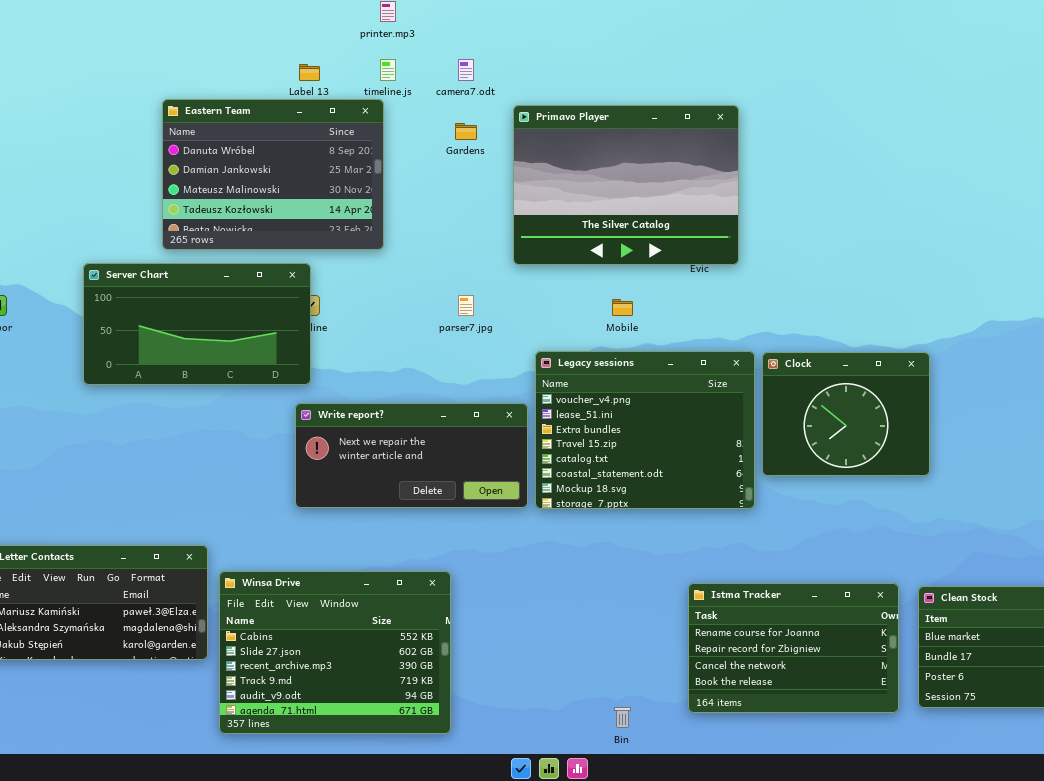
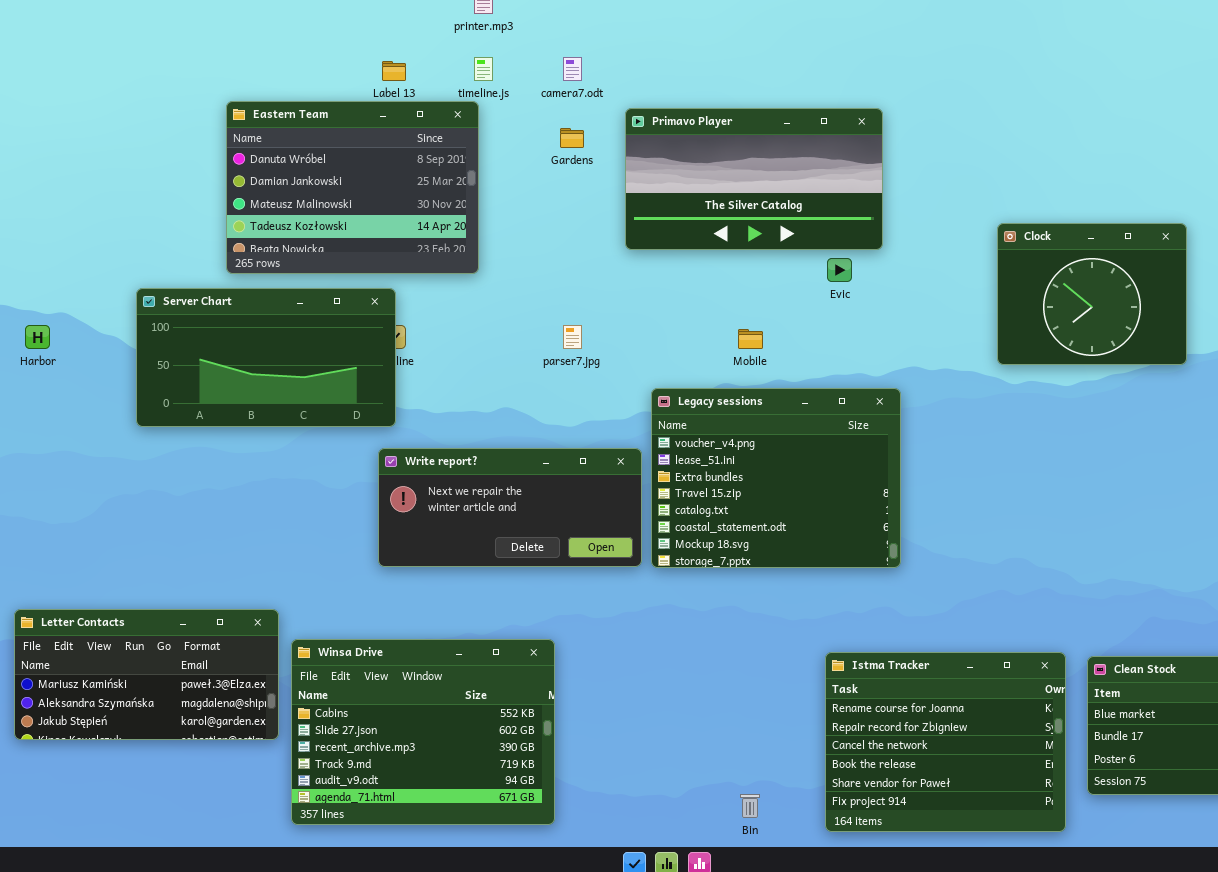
Primavo Player: [513,105,739,265] -> [625,108,883,250], resized
Clock: [762,352,930,476] -> [997,223,1187,365], moved
Istma Tracker: [688,583,899,713] -> [825,652,1066,832], resized

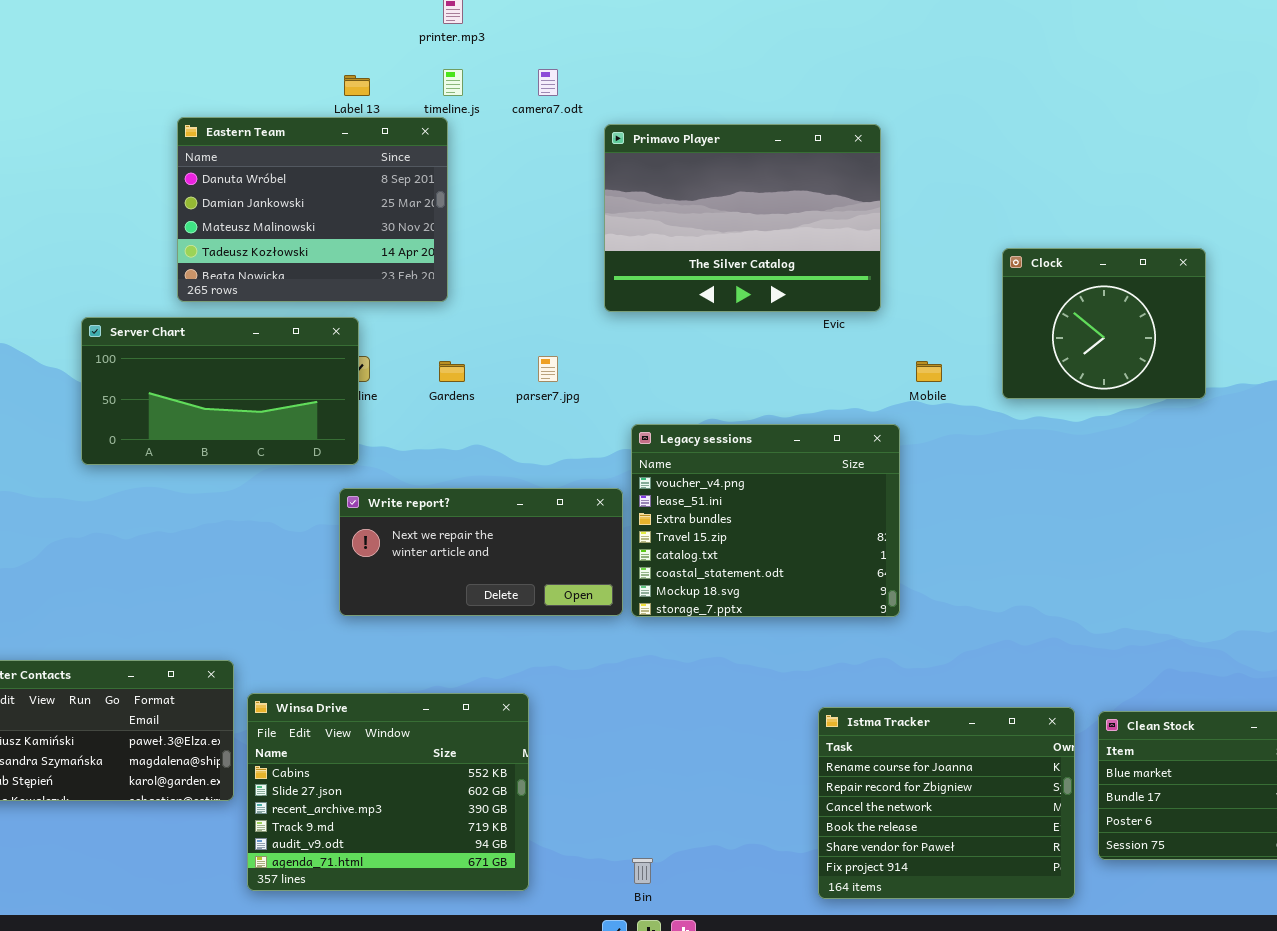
Primavo Player: [625,108,883,250] -> [604,124,881,312], resized
Gardens: [560,128,584,148] -> [439,361,465,382], moved
Mobile: [738,329,763,349] -> [916,361,942,382], moved
Bin: [740,794,760,818] -> [632,858,653,884], moved

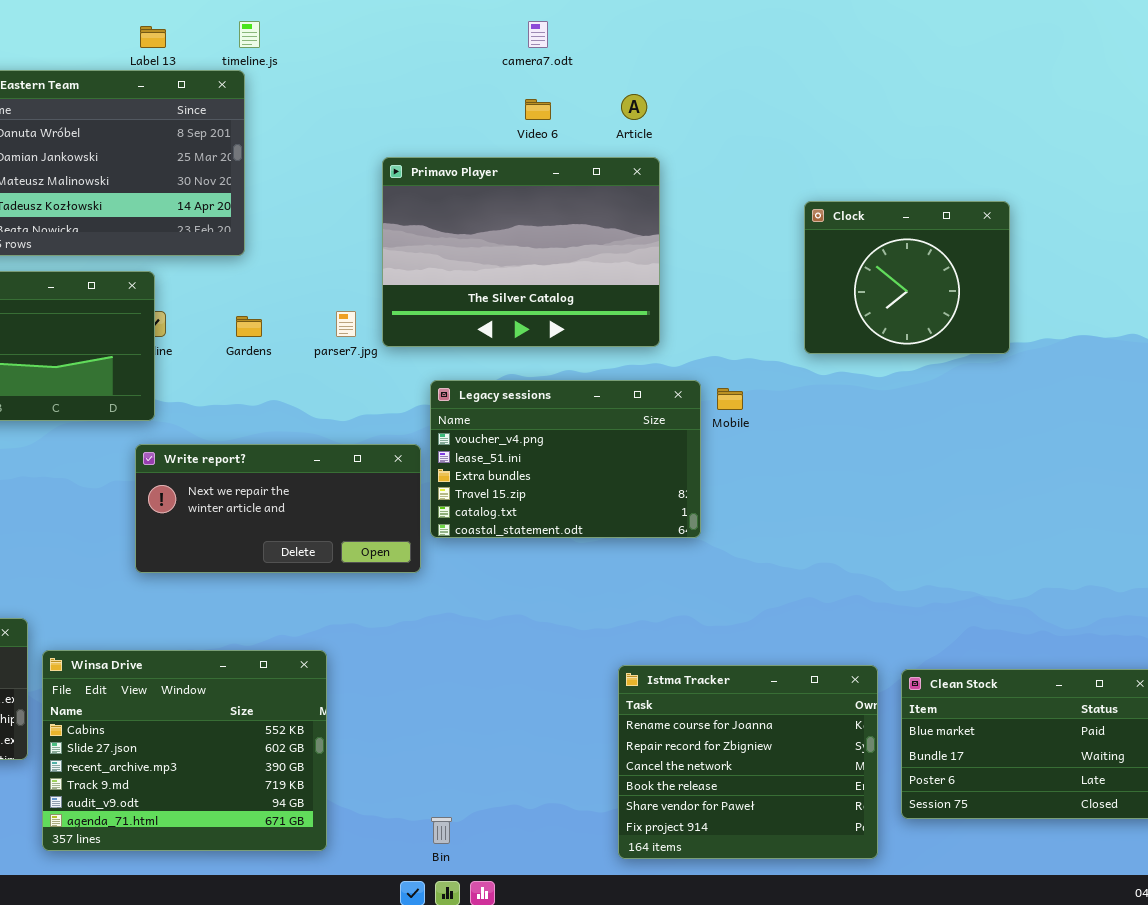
camera7.odt: [538,69,558,96] -> [528,21,548,48], moved
Primavo Player: [604,124,881,312] -> [382,157,660,347], moved
Mobile: [916,361,942,382] -> [717,388,743,410], moved
Legacy sessions: [631,424,900,617] -> [430,380,701,538], resized

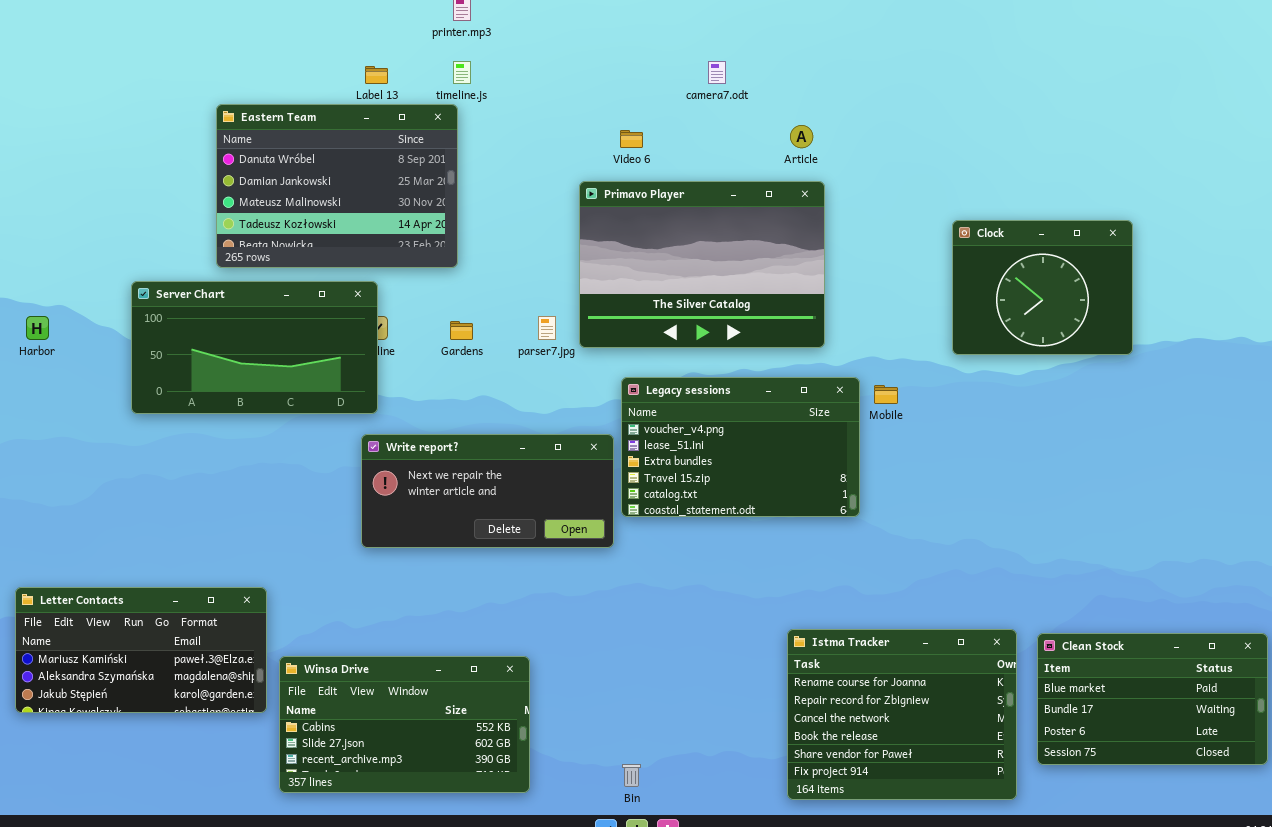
Video 6: [525,99,551,120] -> [620,130,643,148], moved
Winsa Drive: [42,650,327,851] -> [279,656,530,793], resized

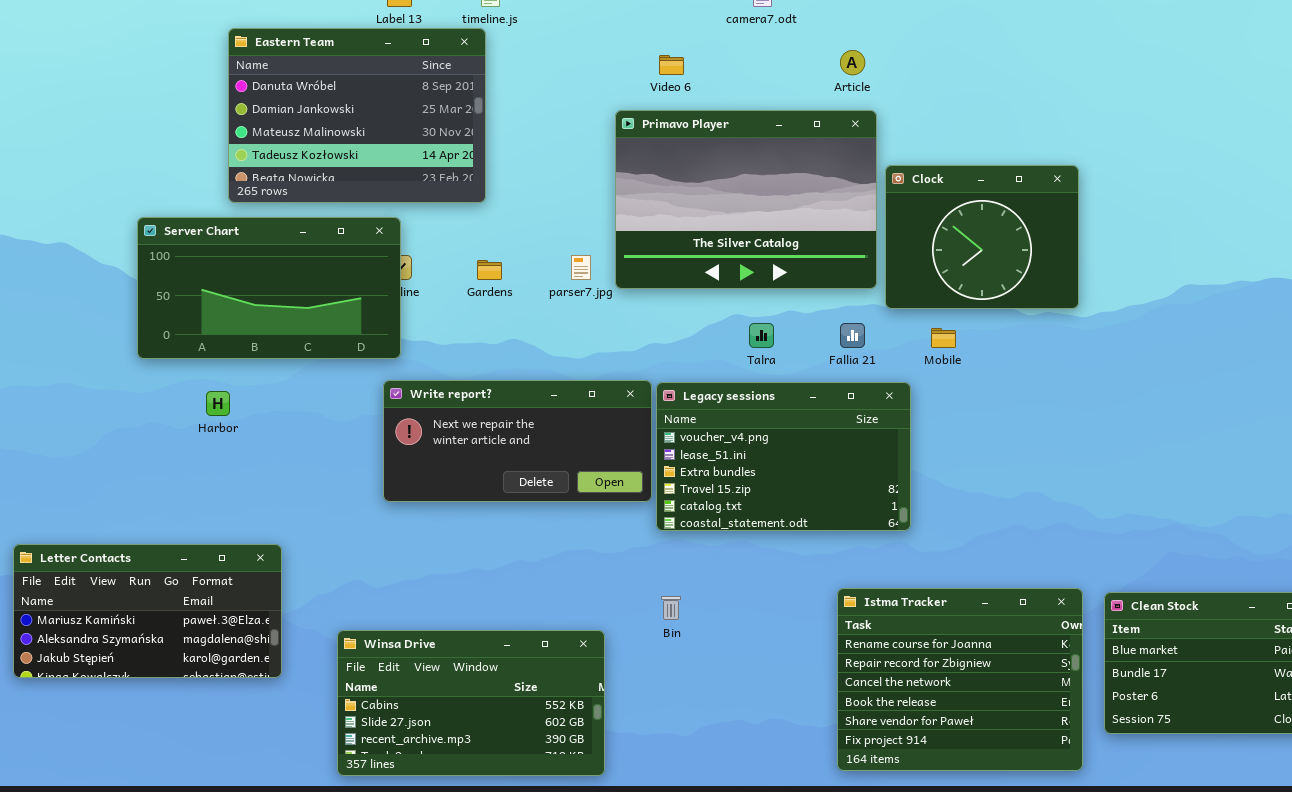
Clock: [952,220,1133,355] -> [885,165,1079,309], moved
Harbor: [26,316,49,340] -> [206,391,230,416], moved
Legacy sessions: [621,377,860,517] -> [656,382,911,531], moved
Winsa Drive: [279,656,530,793] -> [337,630,605,776], moved
Bin: [622,764,641,787] -> [661,596,681,620], moved

